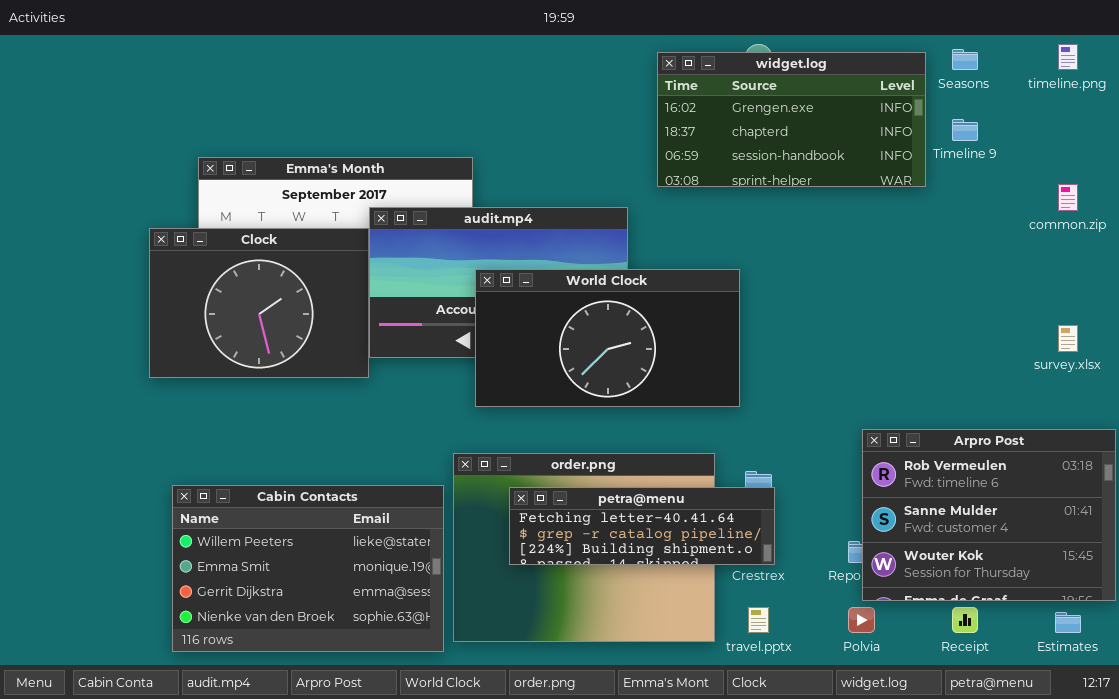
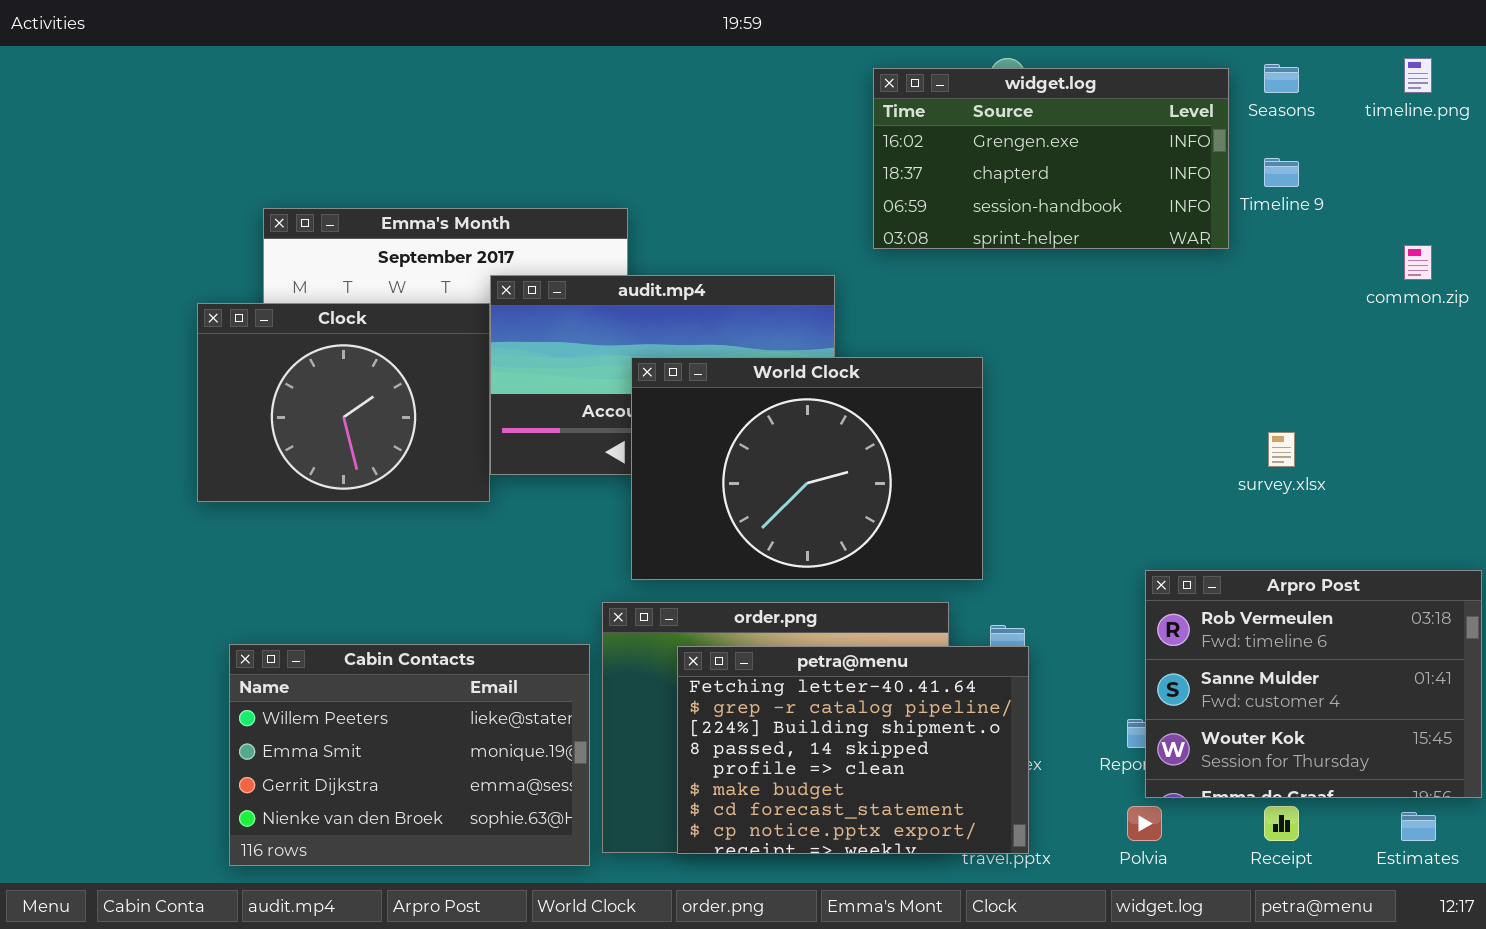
World Clock: [475,269,740,407] -> [631,357,983,580], resized
survey.xlsx: [1058,325,1078,352] -> [1268,432,1295,467], moved
petra@menu: [509,487,775,565] -> [677,646,1029,854], resized

